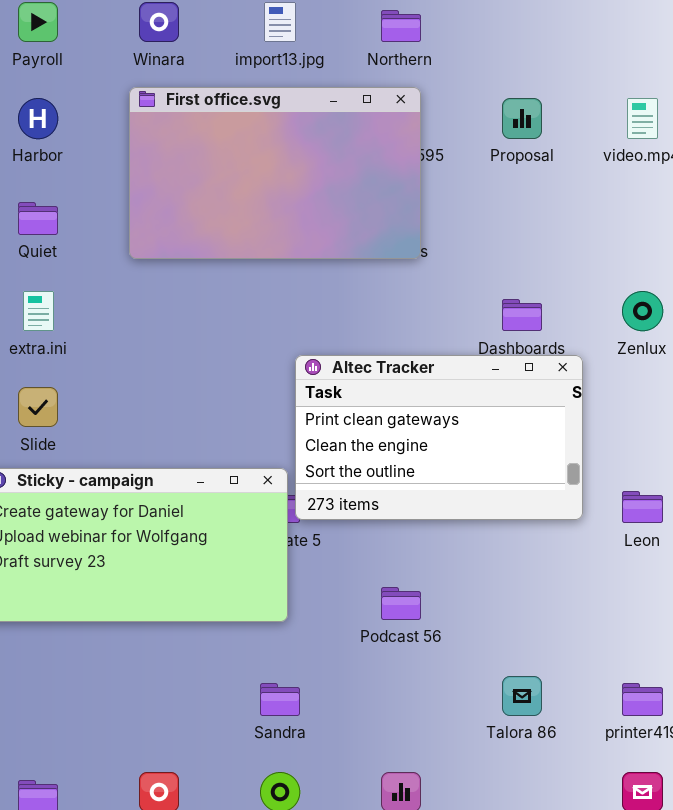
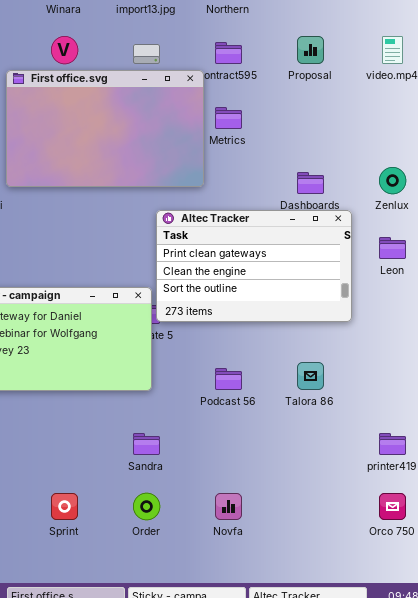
First office.svg: [129,87,421,259] -> [6,70,204,187], moved
Leon: [622,491,663,523] -> [379,237,406,259], moved
Talora 86: [502,676,542,716] -> [297,362,324,390], moved

